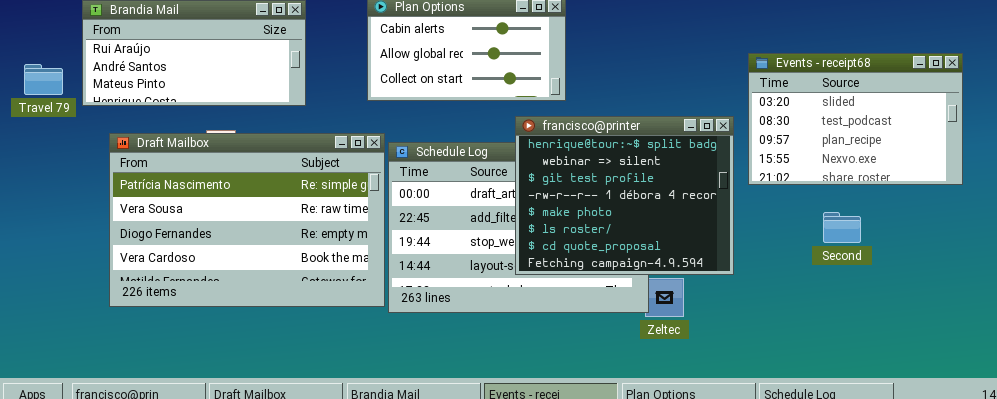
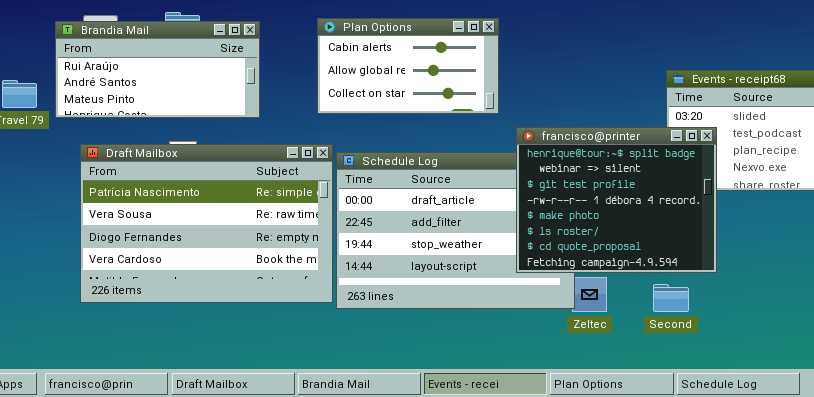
francisco@printer: [515,116,734,275] -> [516,127,717,273], moved
Second: [823,212,861,243] -> [653,284,689,312], moved

